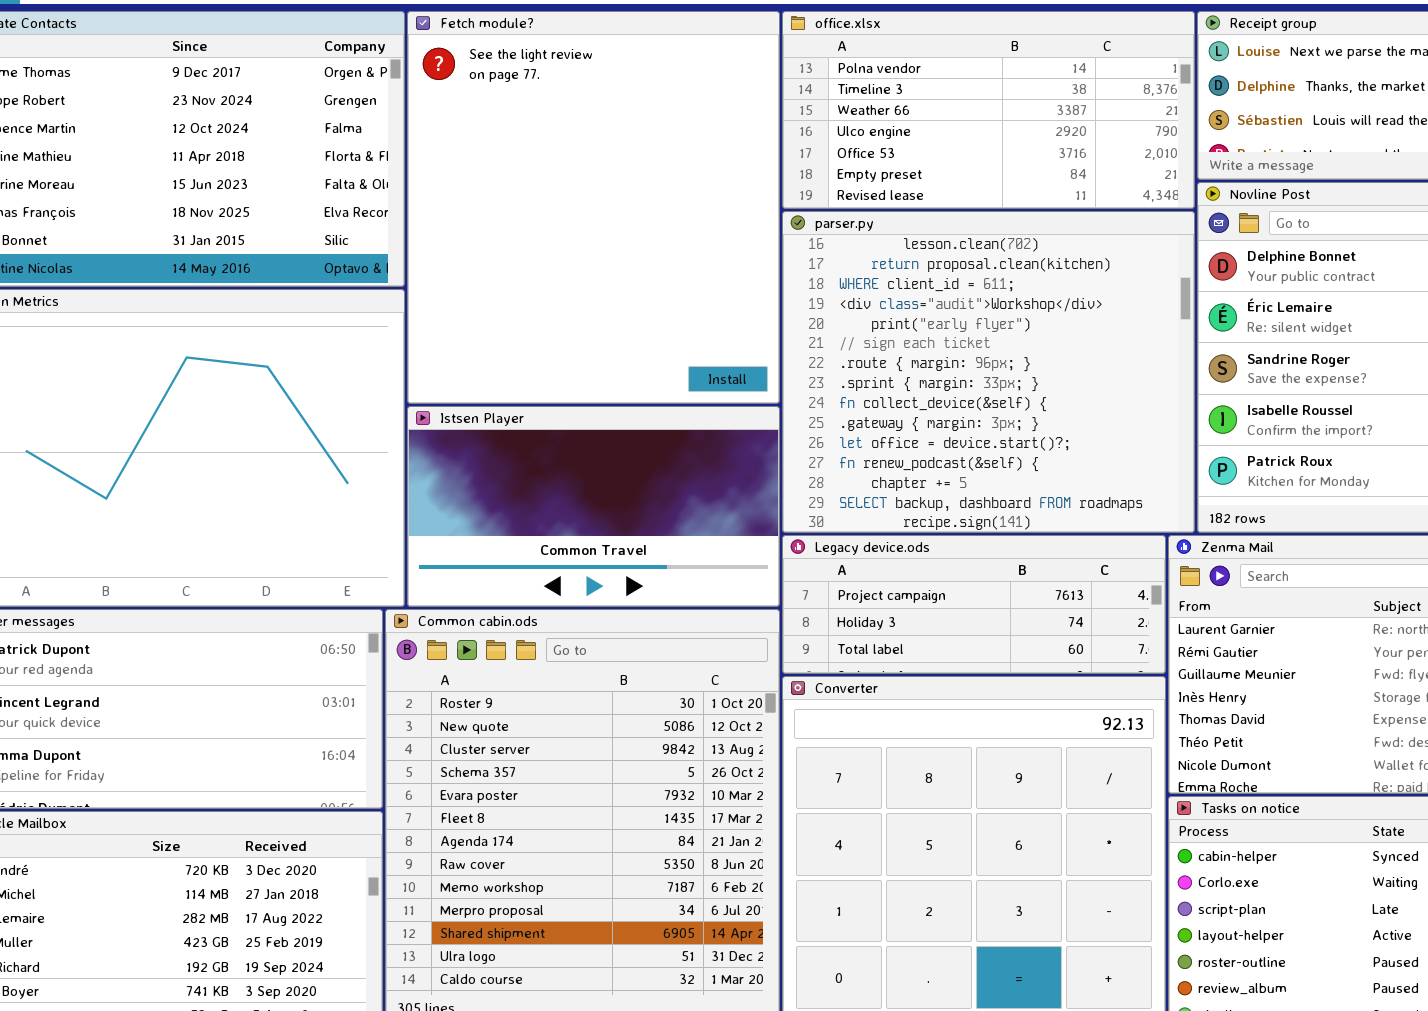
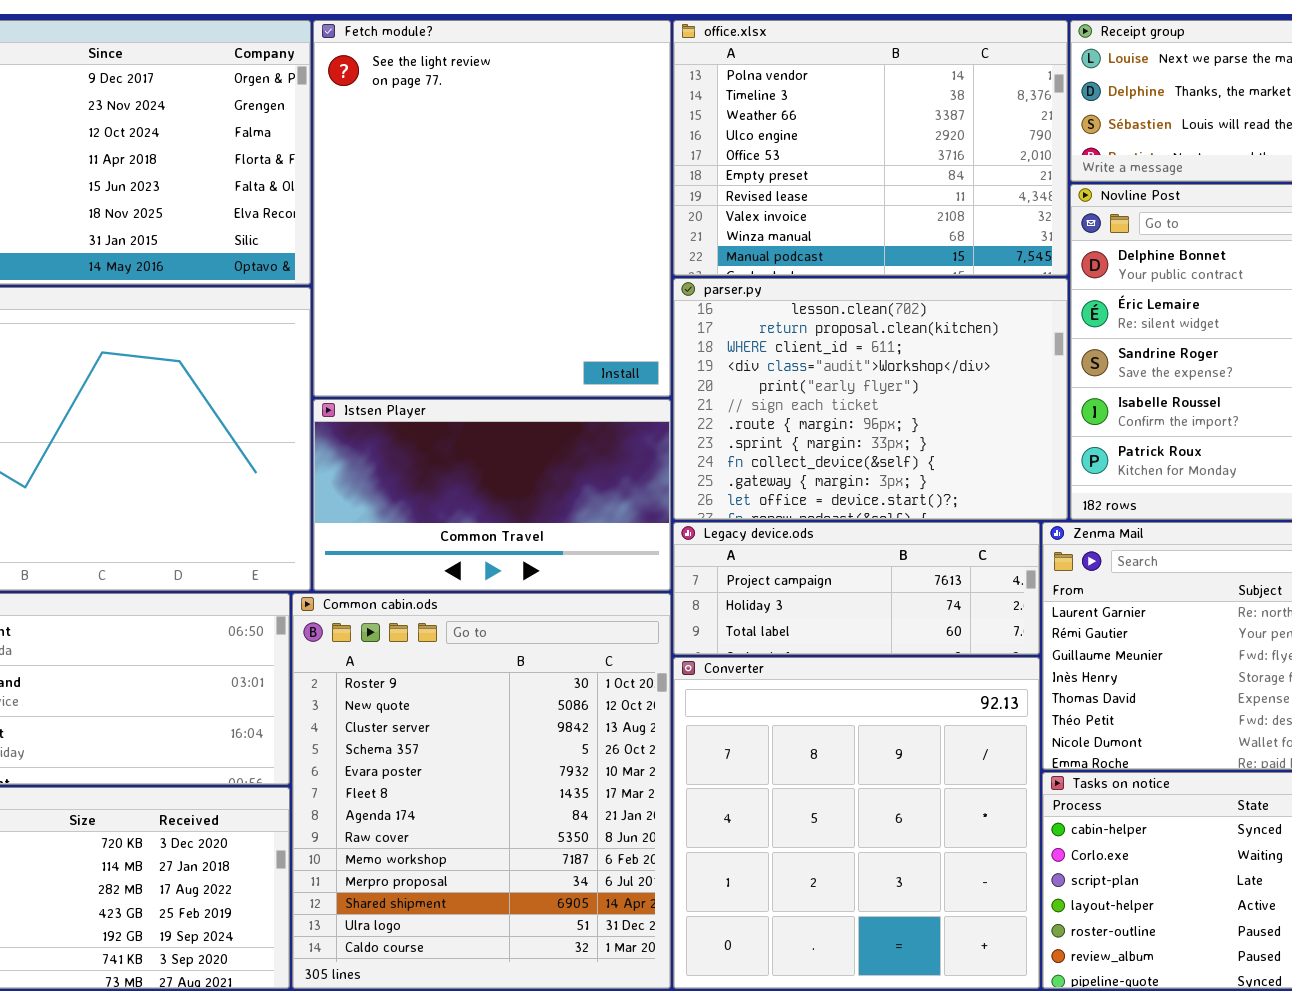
office.xlsx: [782,11,1195,209] -> [673,20,1068,276], resized
parser.py: [782,211,1195,533] -> [673,278,1068,520], resized

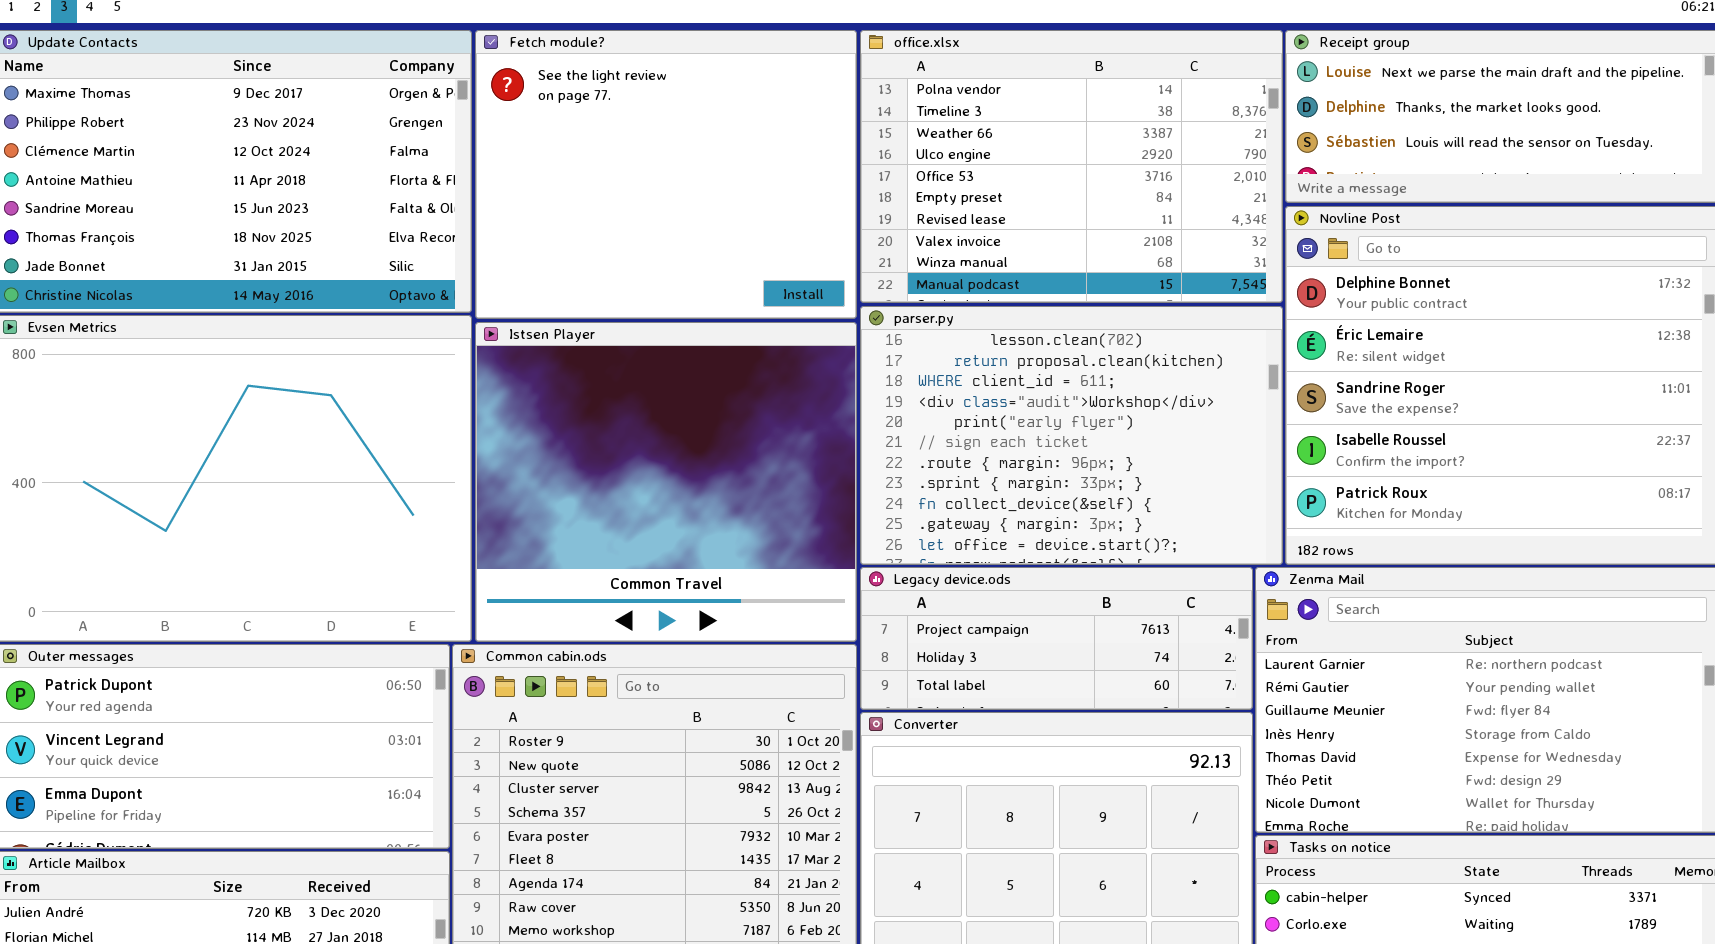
Fetch module?: [313,20,671,397] -> [475,30,857,319], resized
Istsen Player: [313,399,671,591] -> [475,322,857,642], resized

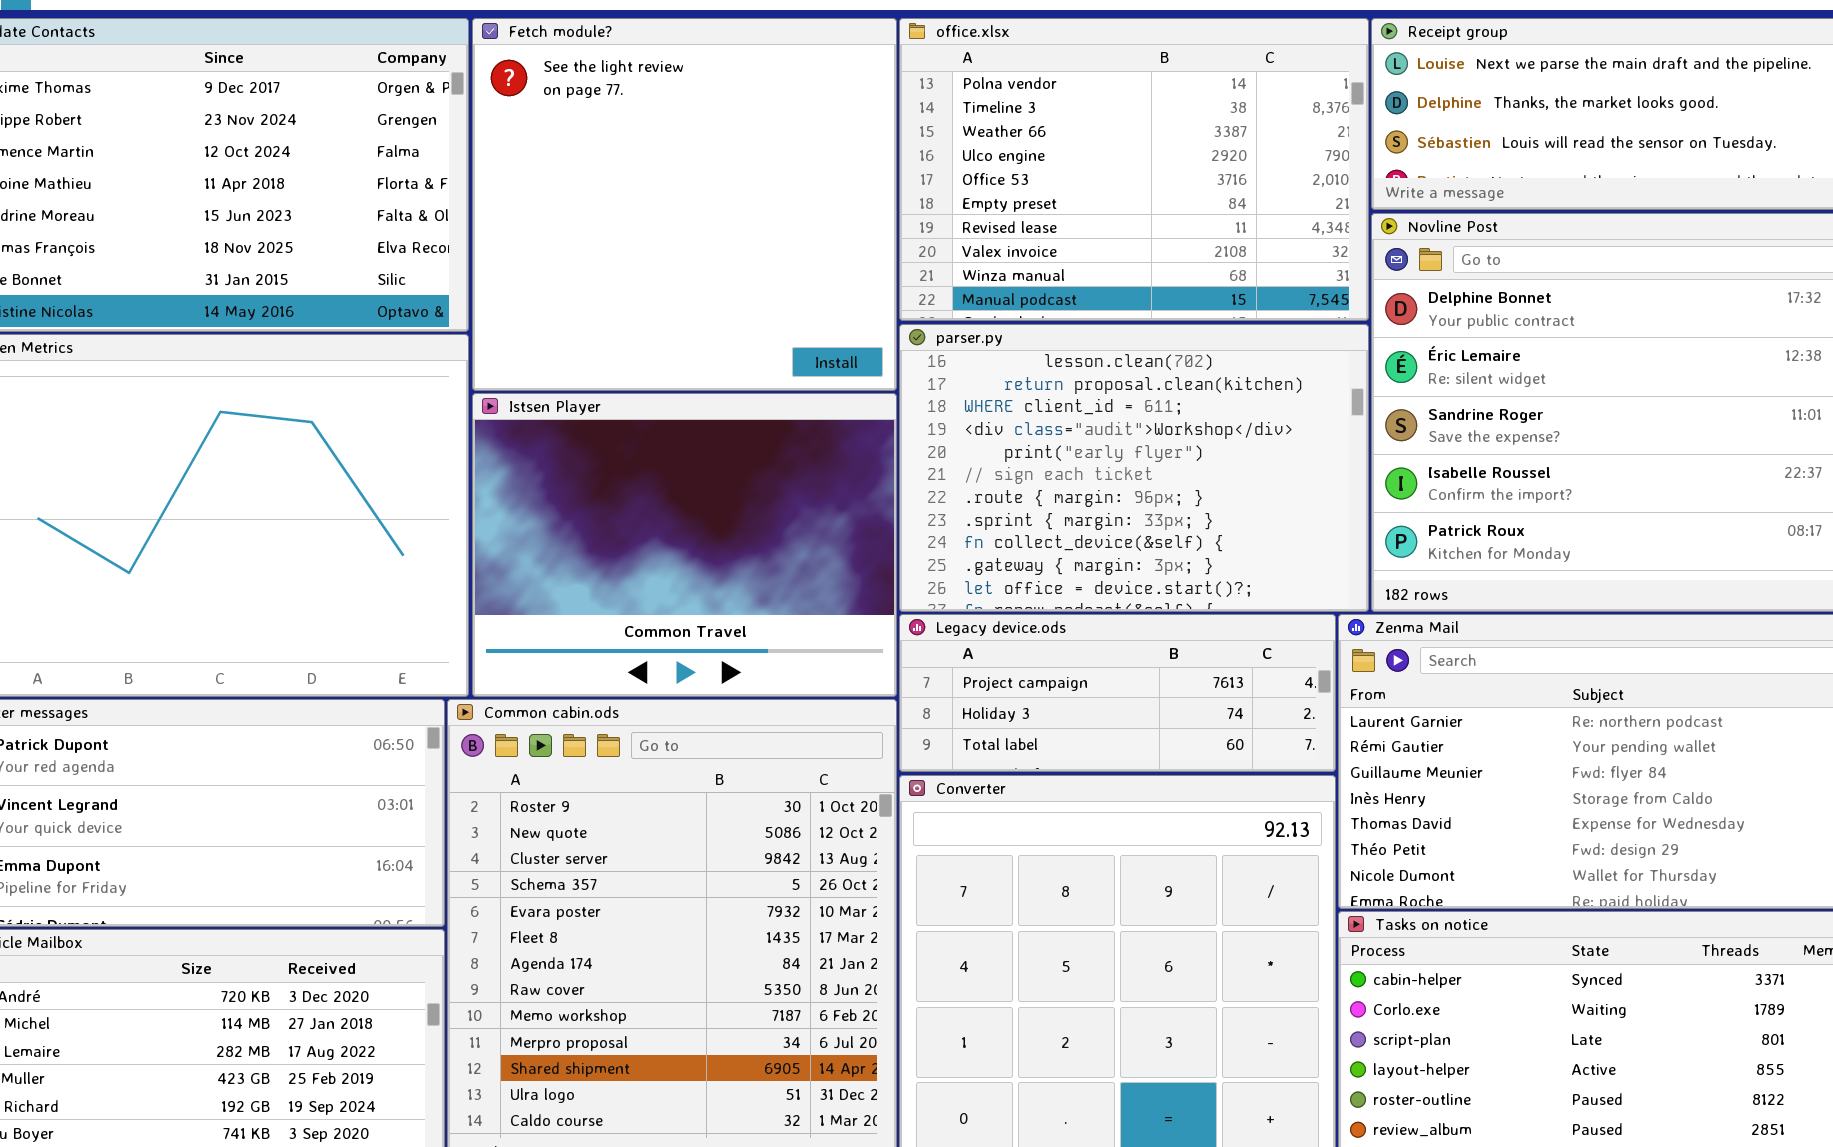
Fetch module?: [475,30,857,319] -> [472,18,897,391], resized
Istsen Player: [475,322,857,642] -> [472,393,897,697], resized

